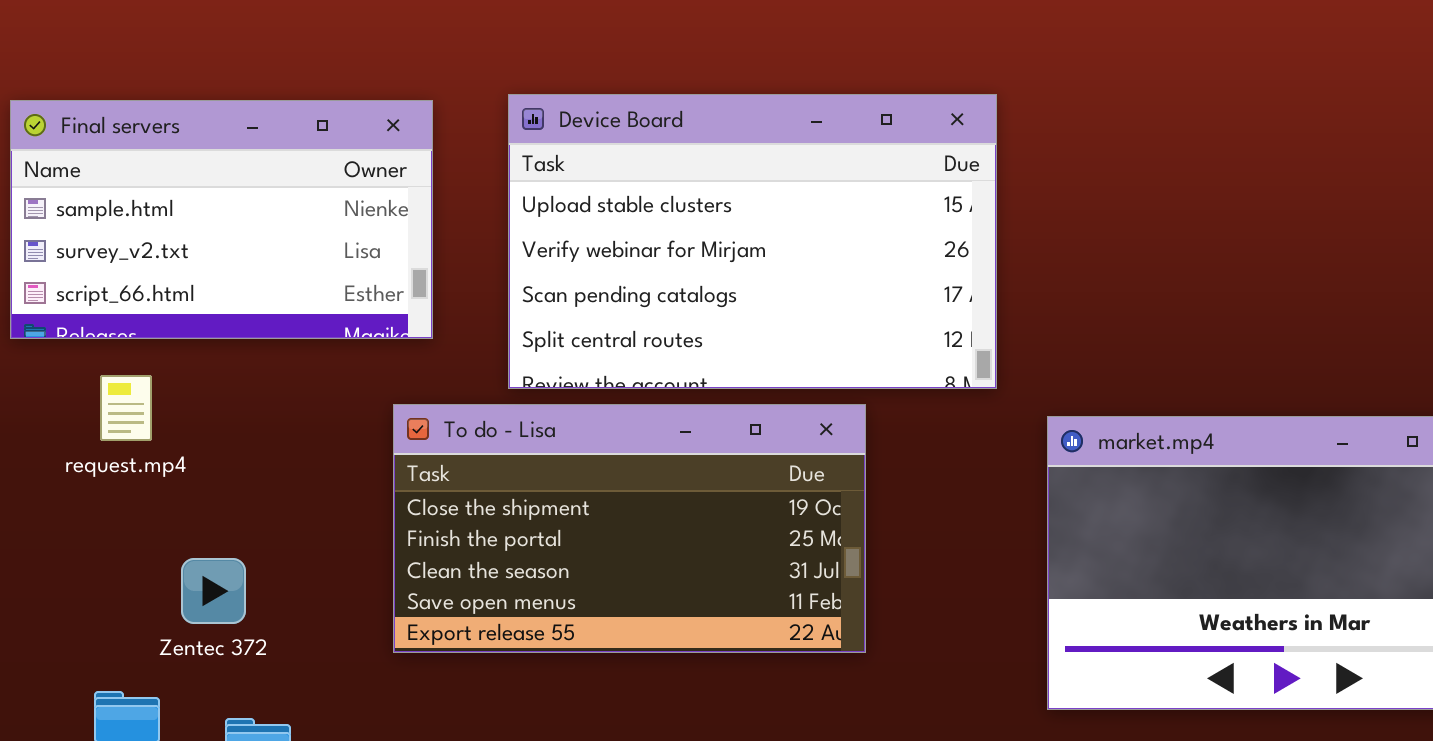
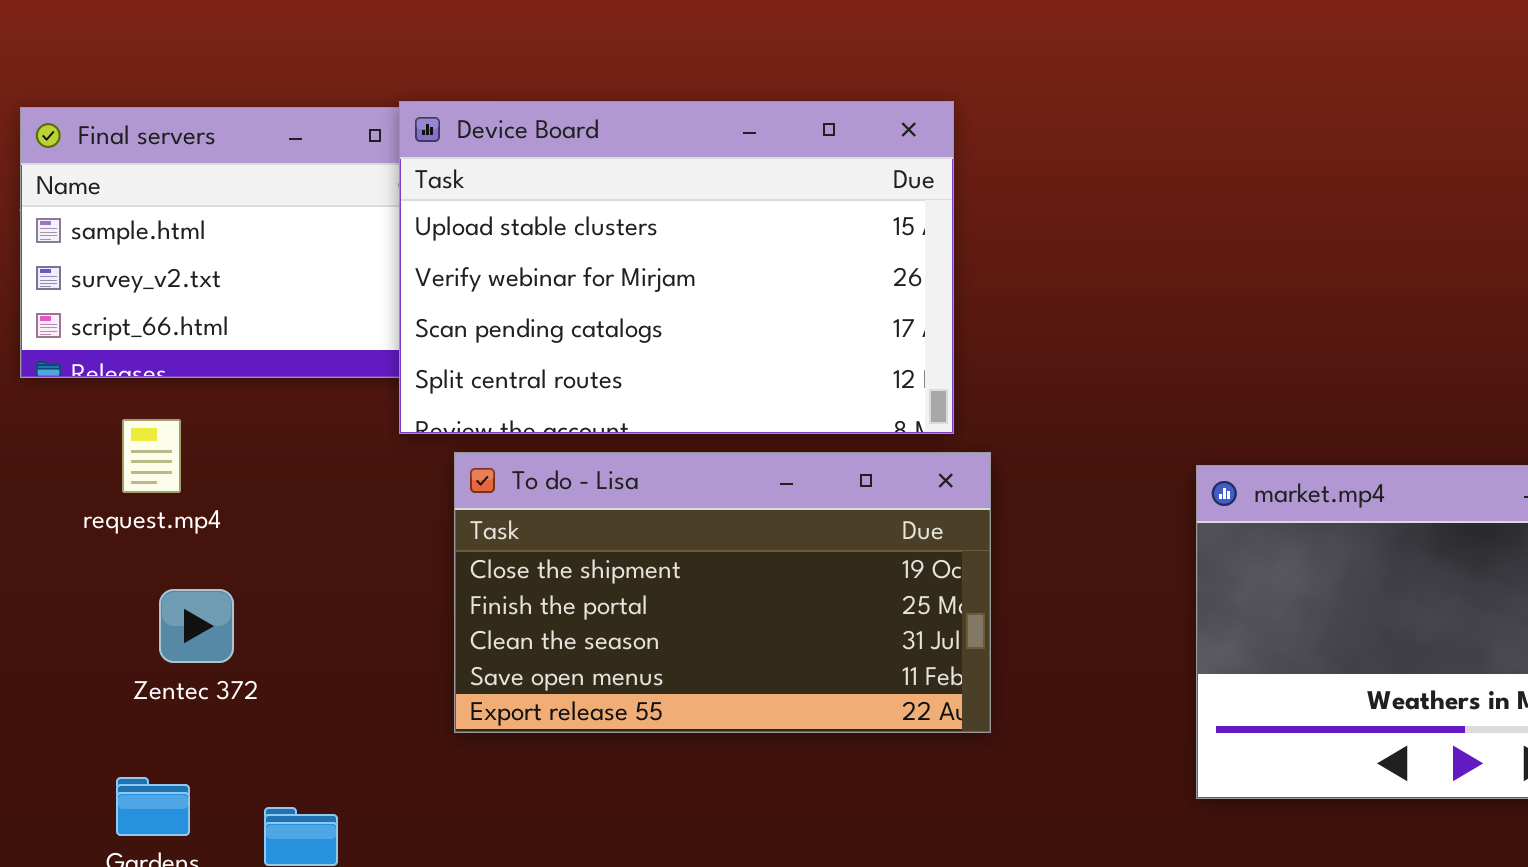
Device Board: [508,94,997,389] -> [399,101,954,434], moved
Zentec 372: [181,558,246,624] -> [159,589,234,663], moved

